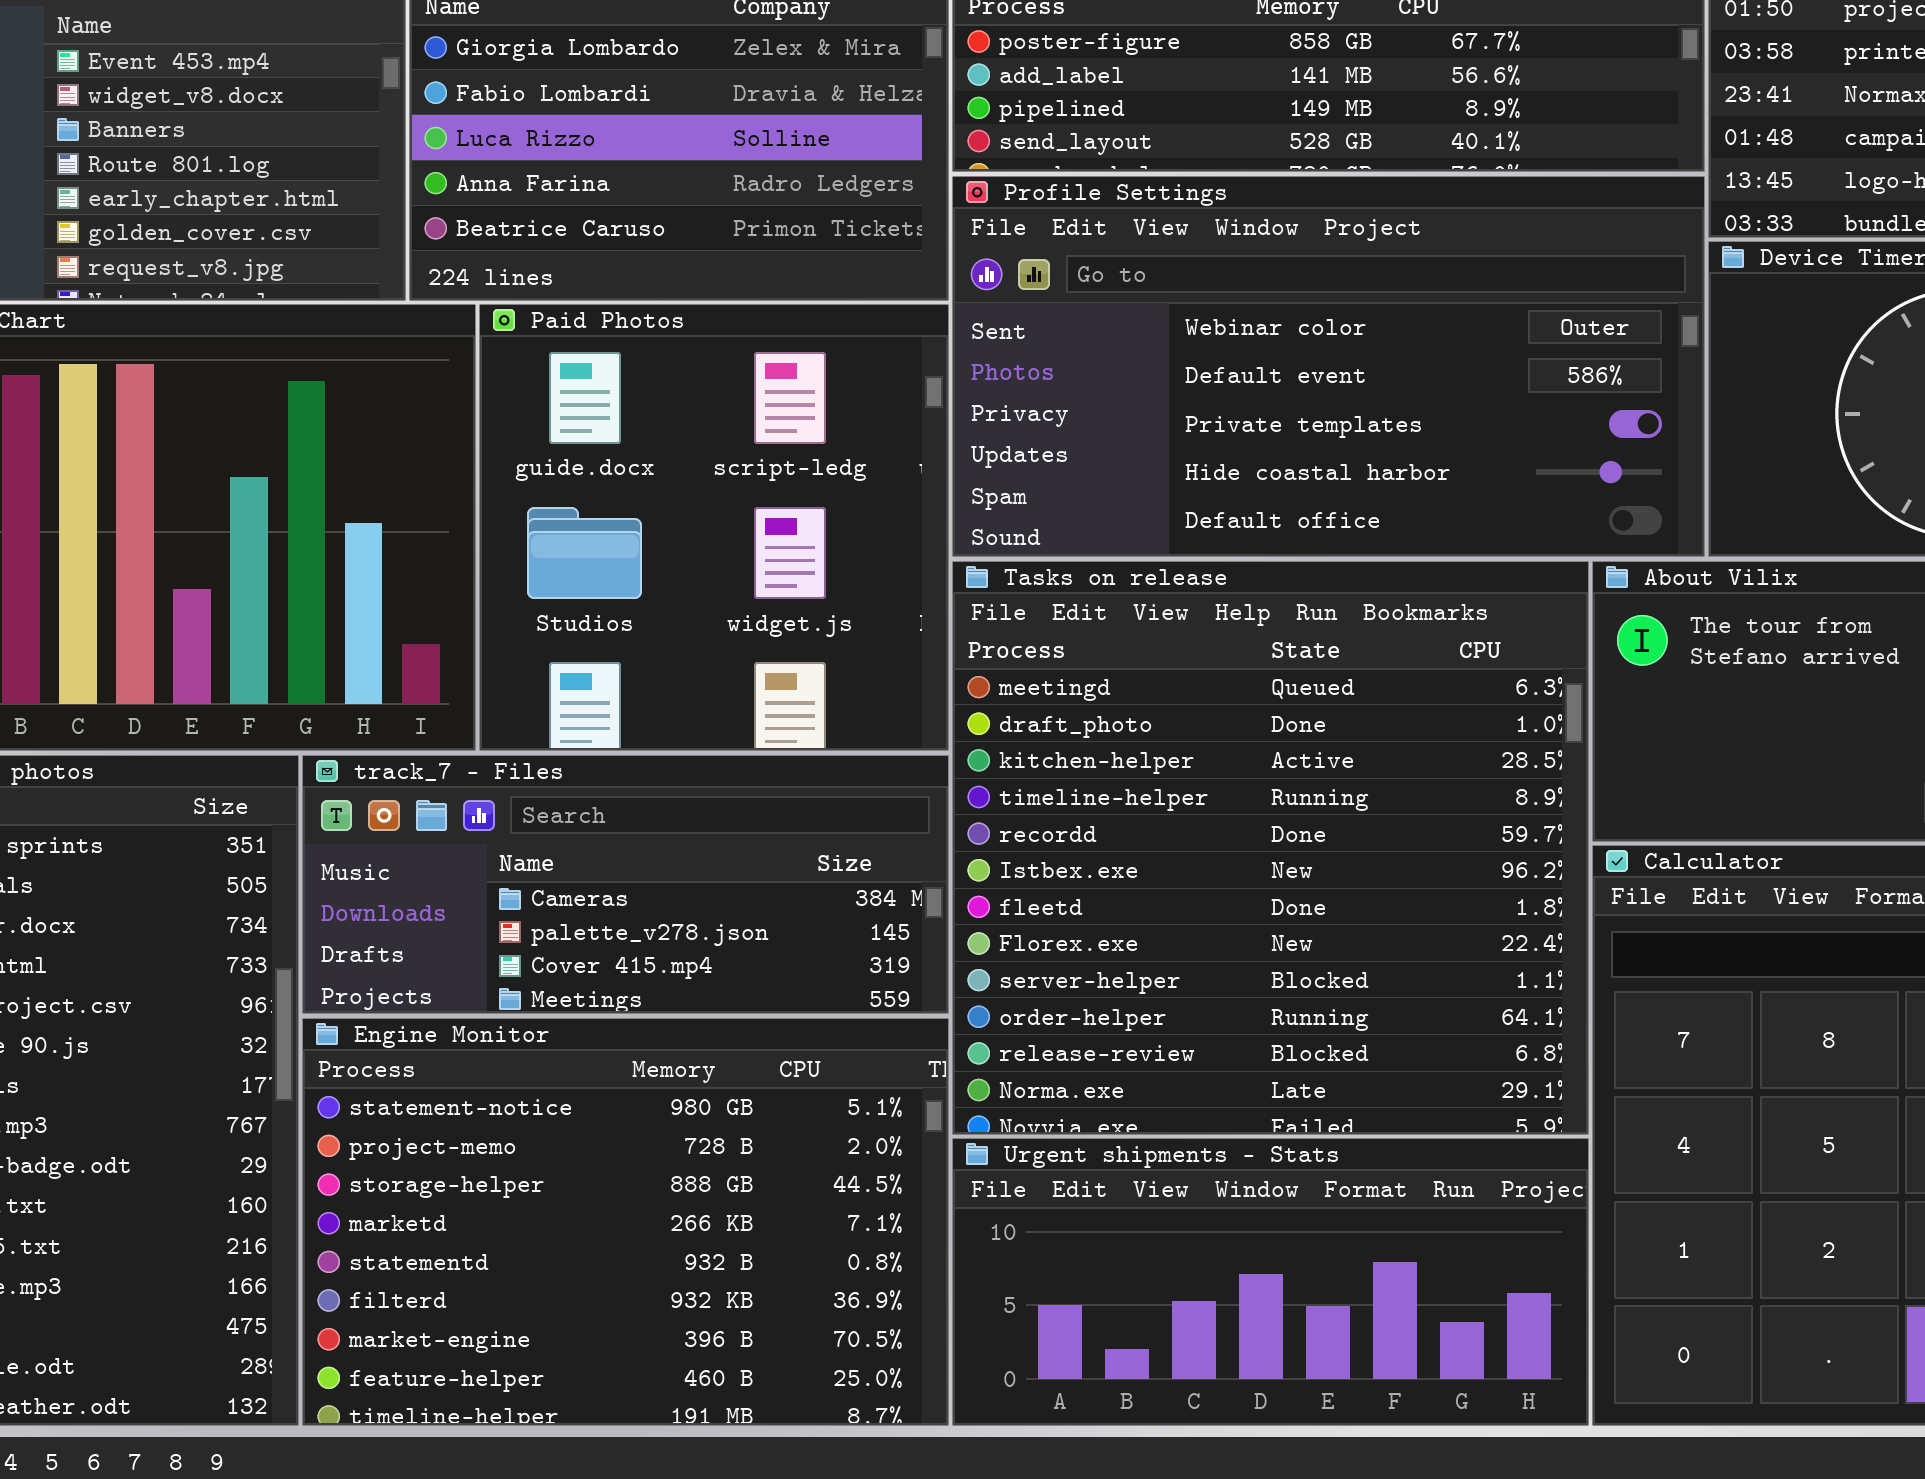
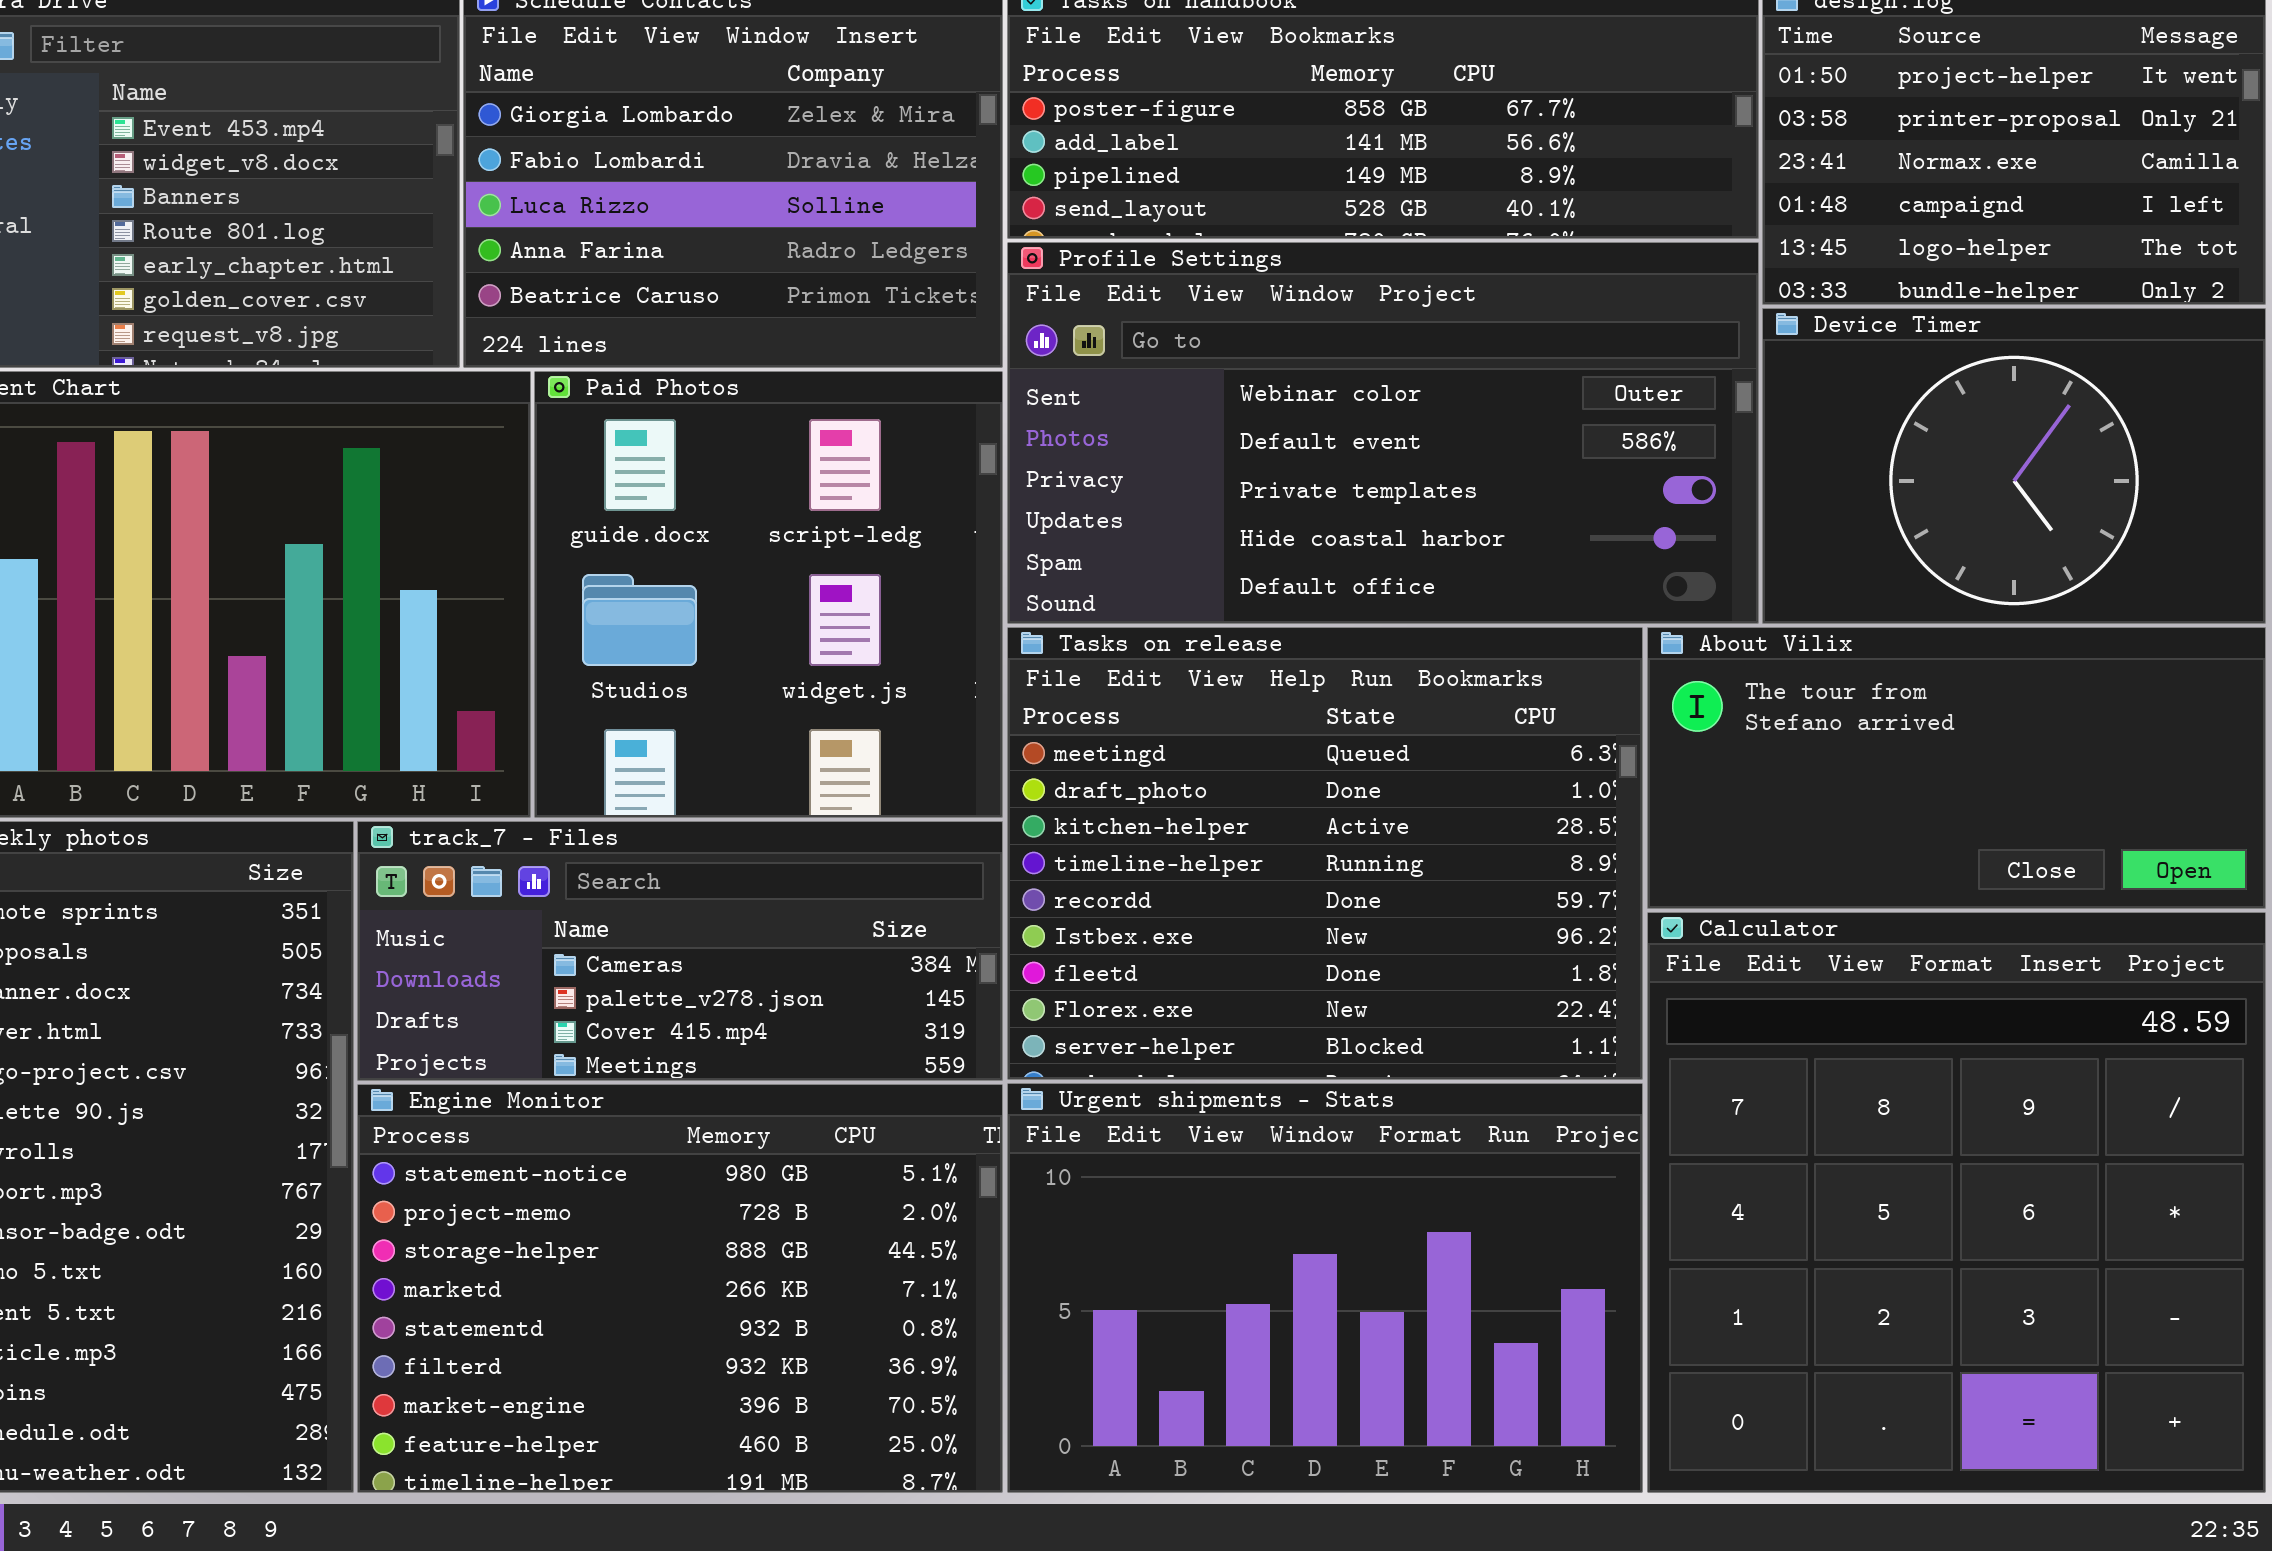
Tasks on release: [952,561,1589,1135] -> [1007,627,1643,1080], resized
Urgent shipments - Stats: [952,1138,1589,1426] -> [1007,1083,1643,1493], resized

